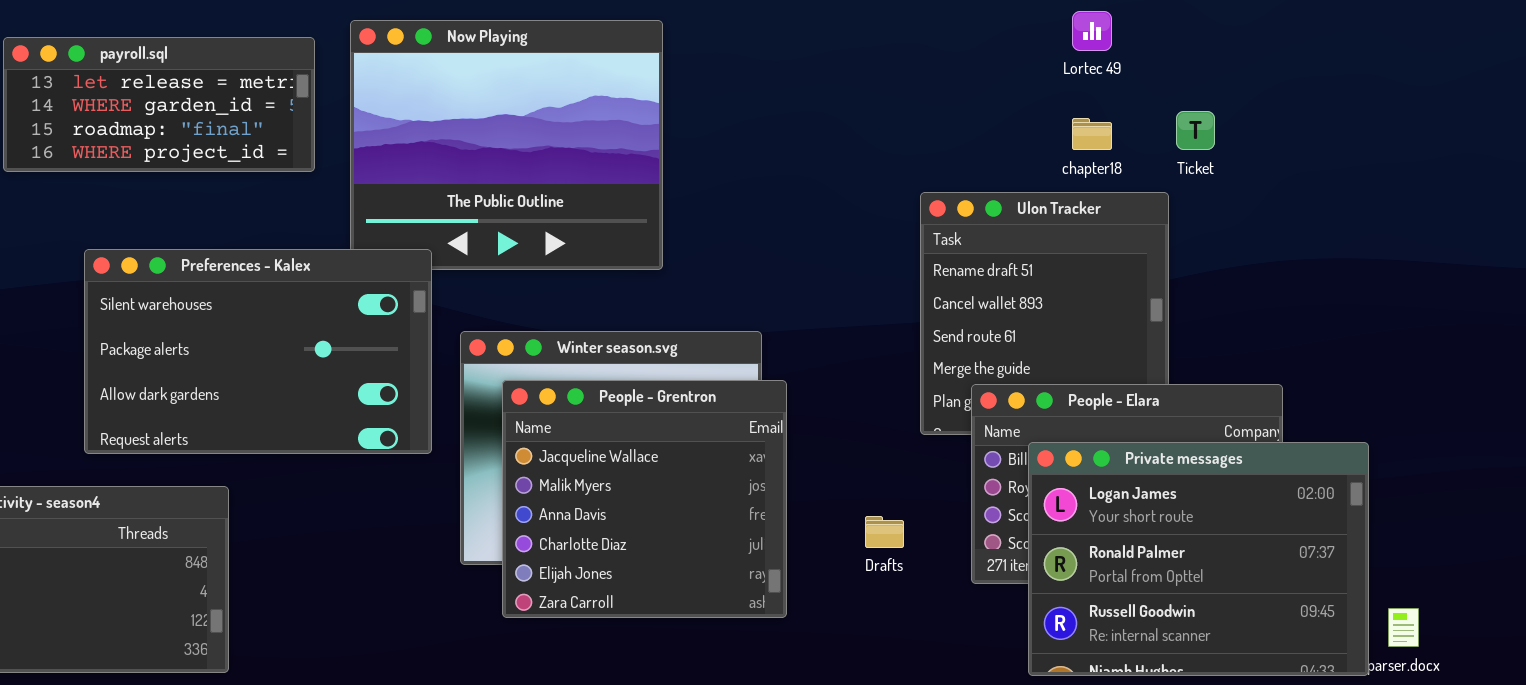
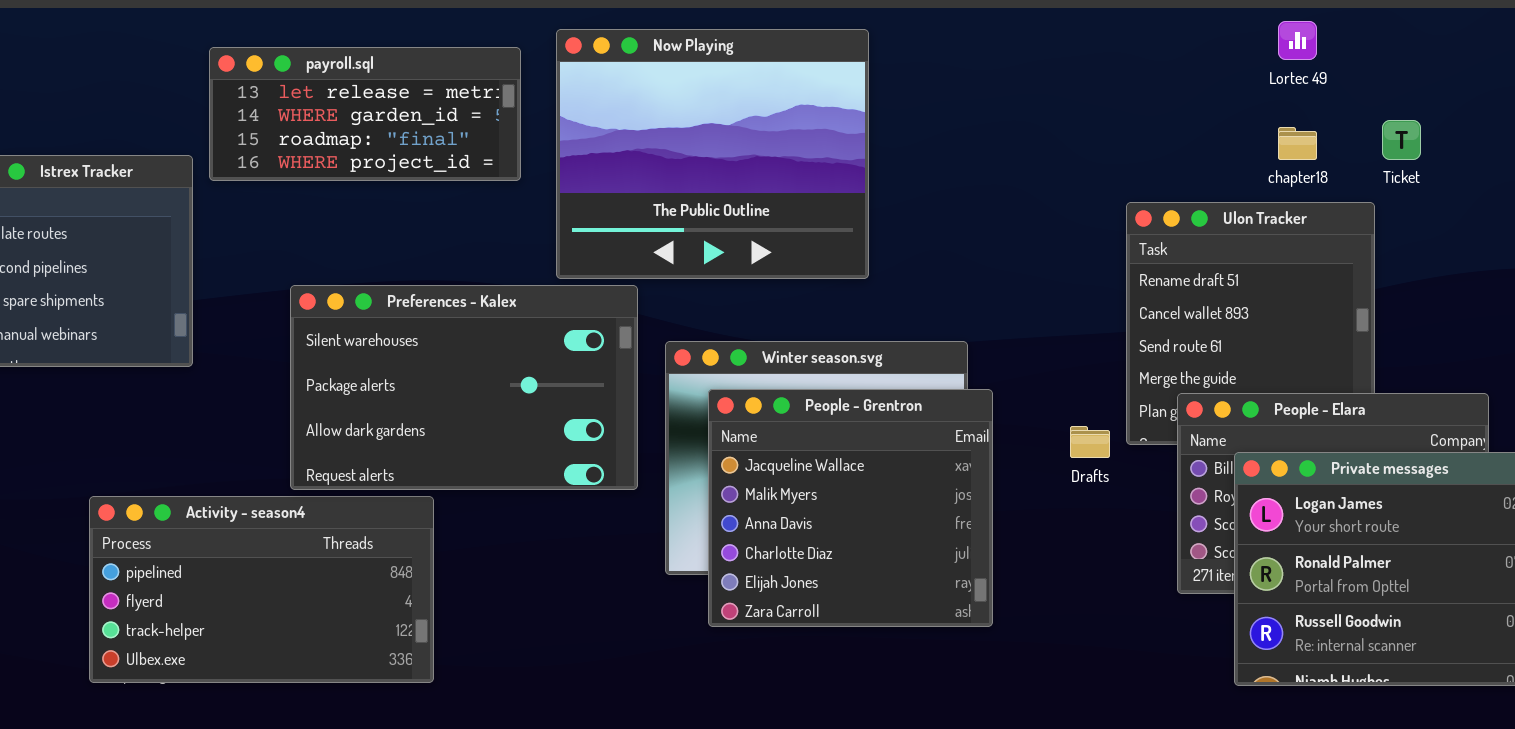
Preferences - Kalex: [84,249,432,454] -> [290,285,638,490], moved
Drafts: [865,516,904,548] -> [1070,426,1110,458], moved

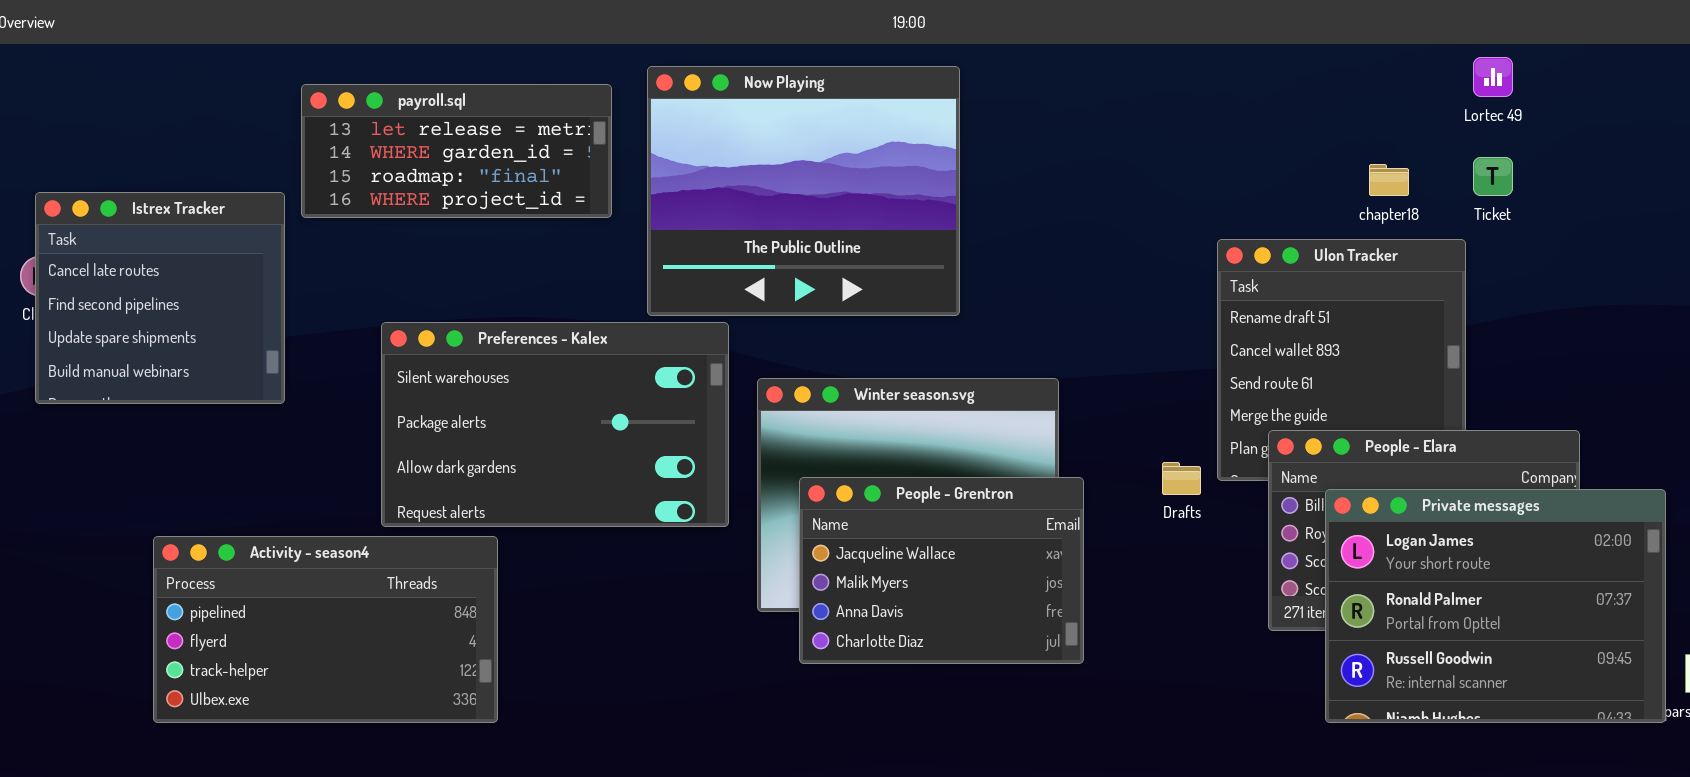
Lortec 49: [1278,21,1317,60] -> [1473,57,1513,97], moved
People - Grentron: [708,389,993,627] -> [799,477,1084,664], resized
Activity - season4: [89,496,434,683] -> [153,536,498,723], moved

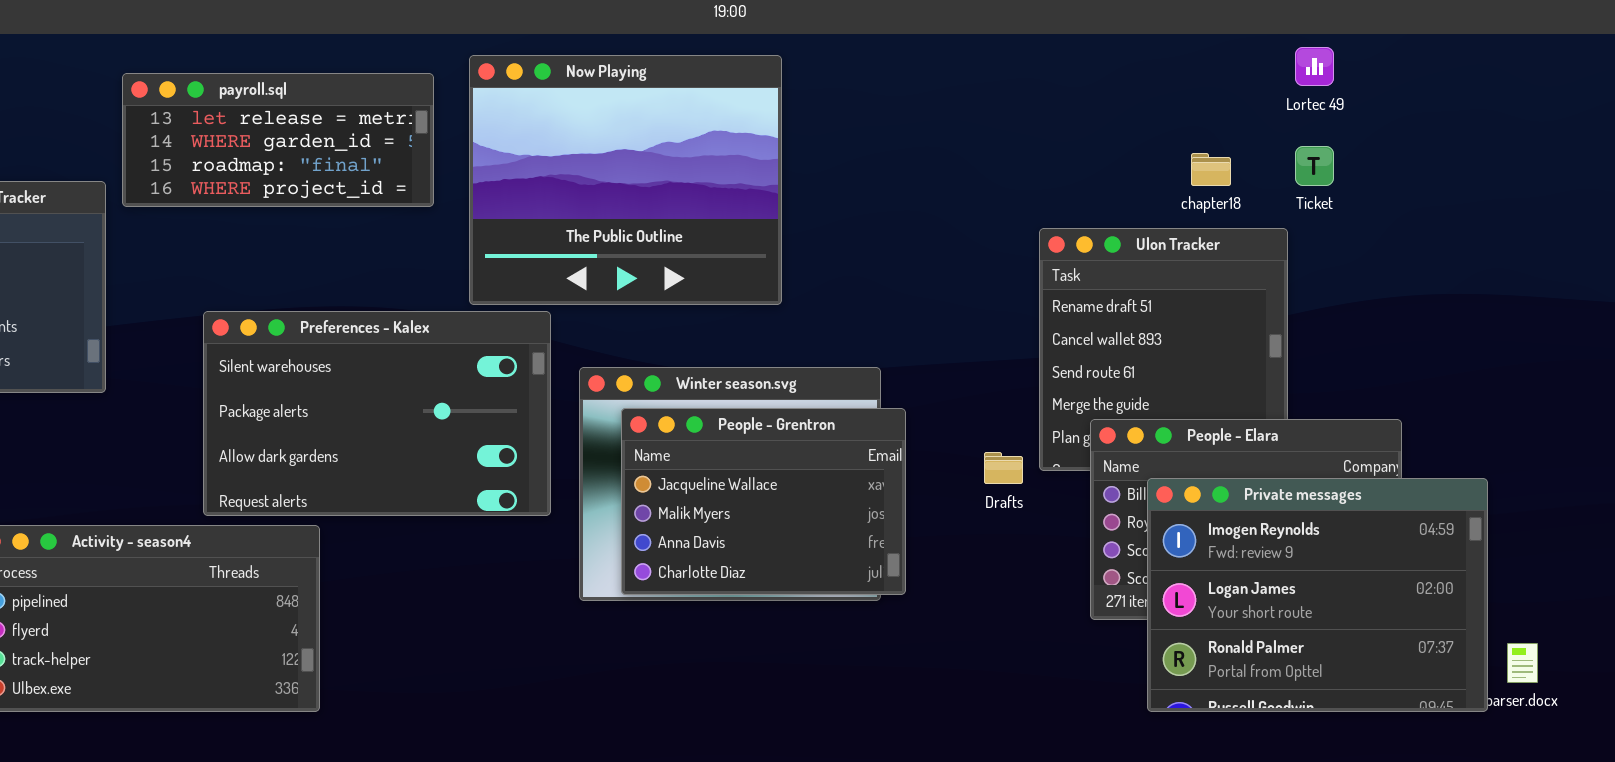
People - Grentron: [799,477,1084,664] -> [621,408,906,595], moved
Private messages: [1325,489,1666,723] -> [1147,478,1488,712], scrolled up 1 row

